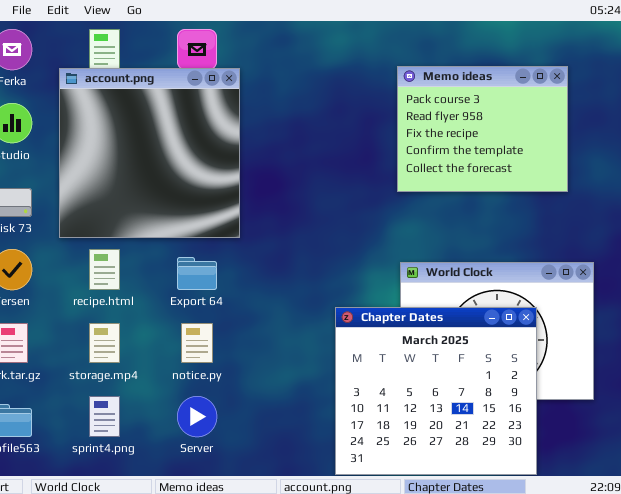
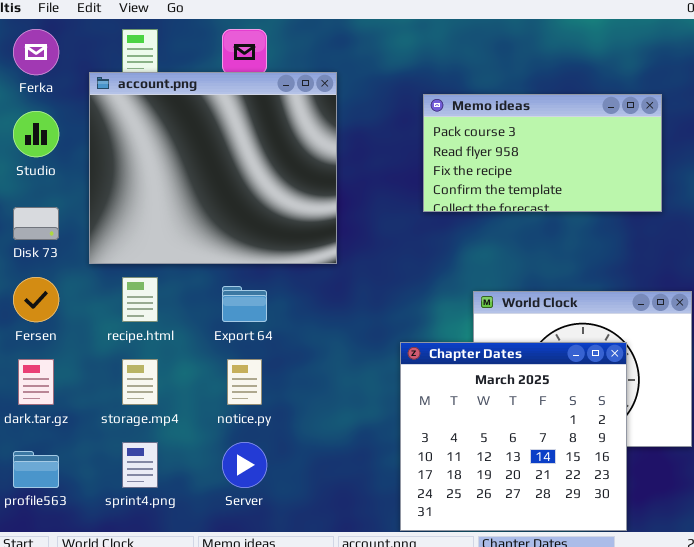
Memo ideas: [397,66,568,192] -> [423,94,662,212], resized
account.png: [59,68,240,238] -> [89,72,337,264], resized

